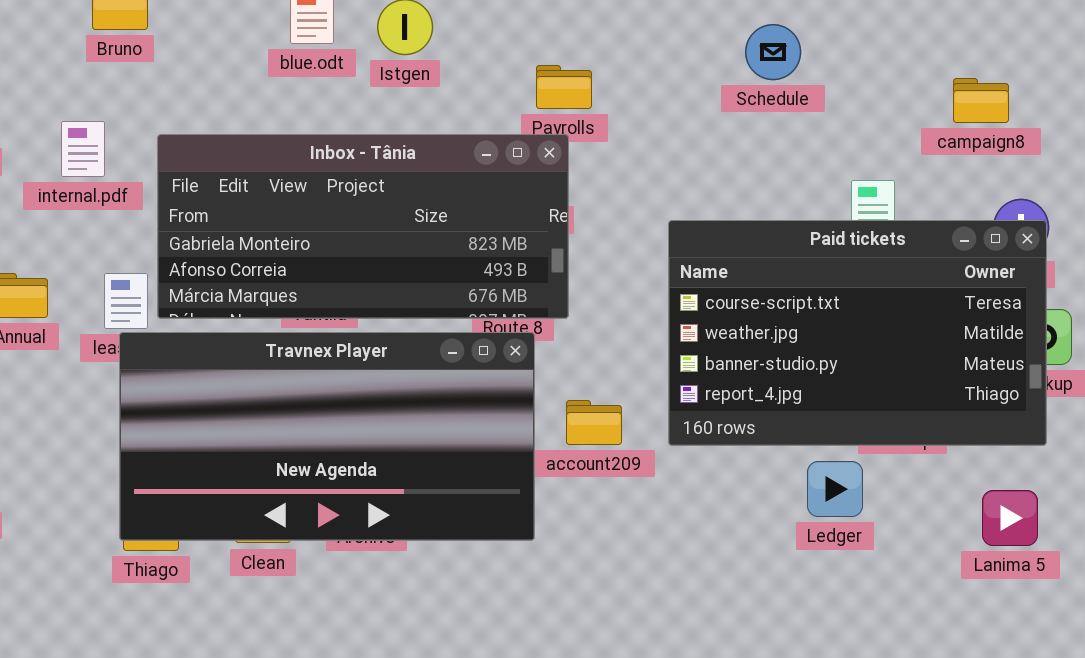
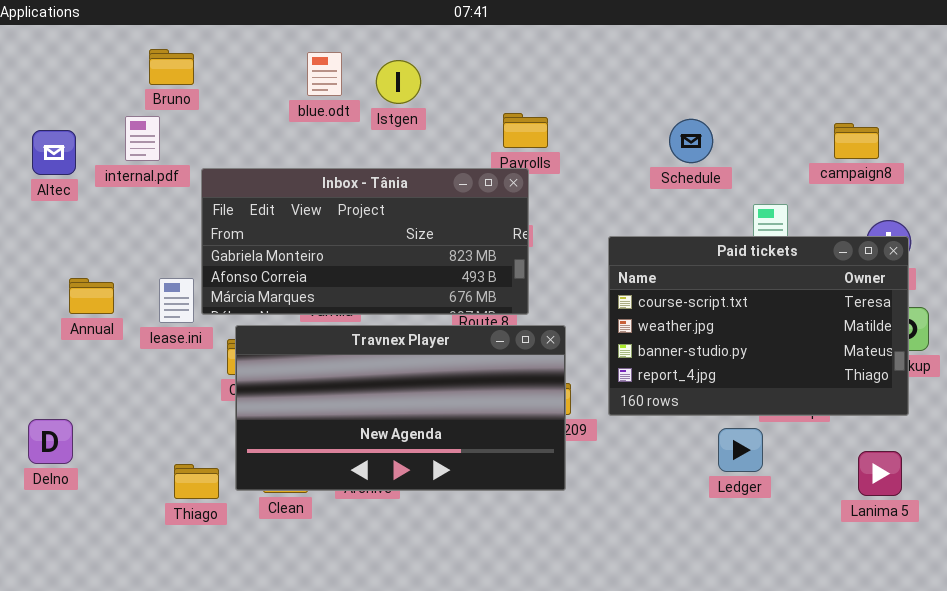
Schedule: [745,24,801,80] -> [669,119,713,163], moved
internal.pdf: [61,121,105,177] -> [125,116,160,161], moved
Travnex Player: [119,332,535,541] -> [235,325,566,491], moved

